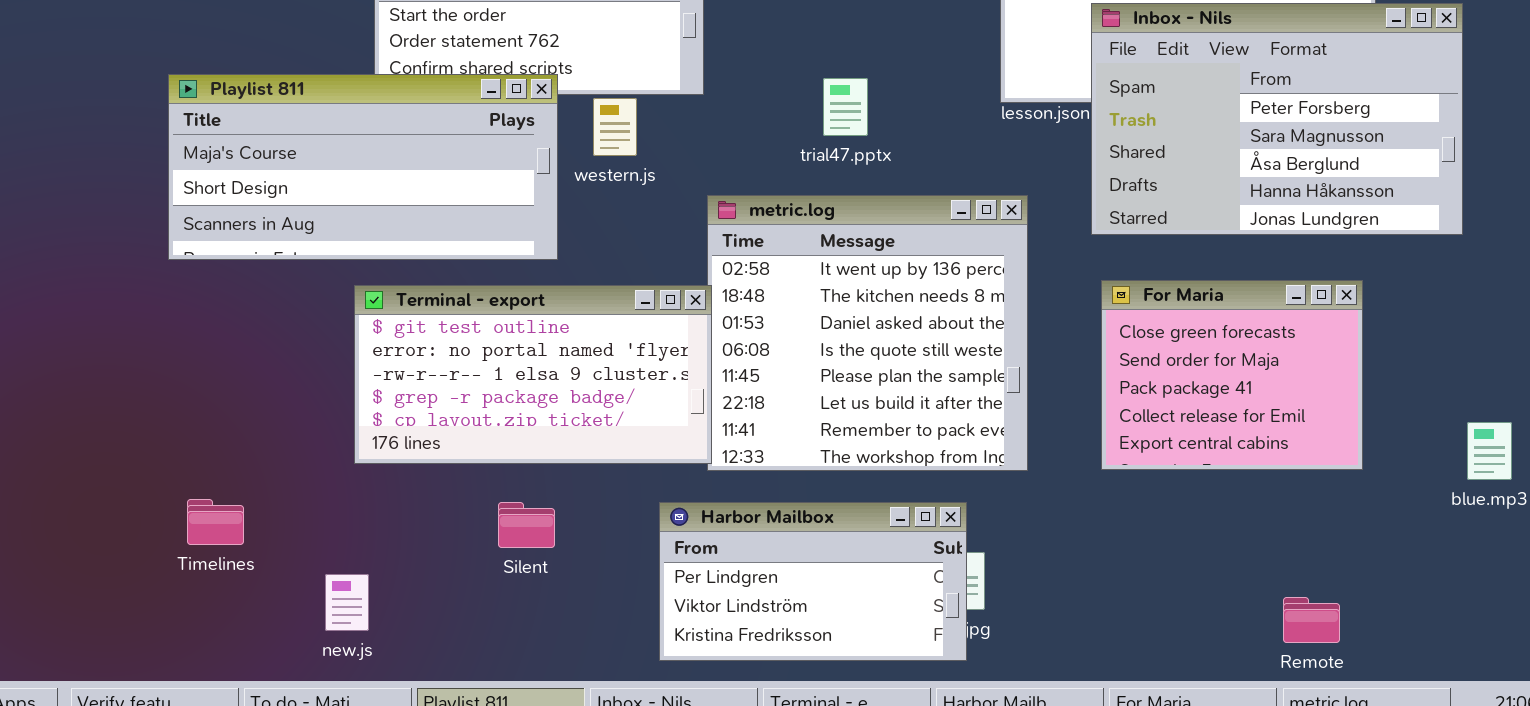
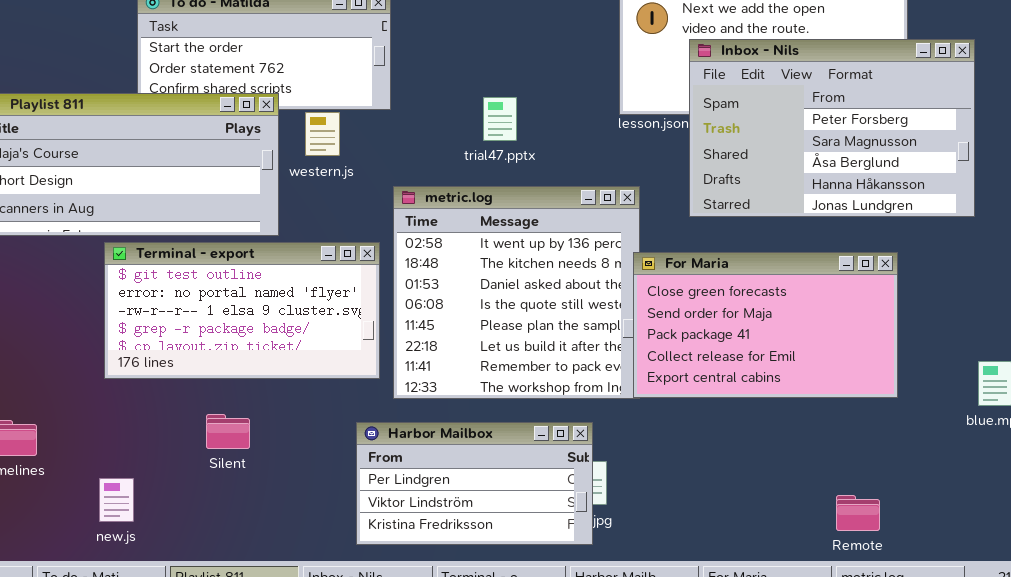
For Maria: [1101,280,1363,470] -> [633,252,898,398], resized
Terminal - export: [354,285,712,464] -> [104,242,380,379], moved
Silent: [498,502,555,548] -> [206,414,250,449], moved

